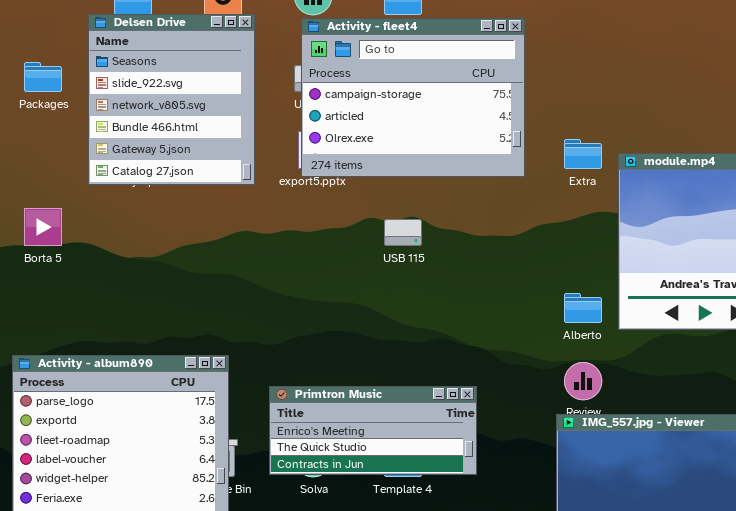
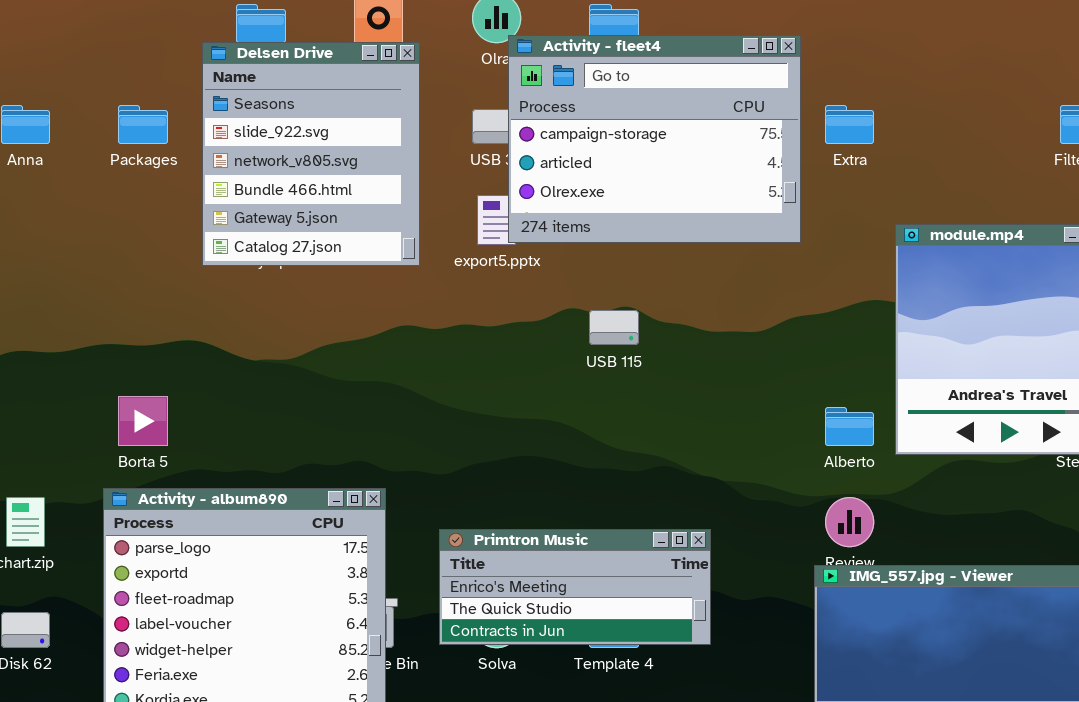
Activity - fleet4: [301,18,525,177] -> [508,35,801,243], moved
Extra: [564,139,602,169] -> [825,105,874,144], moved
Borta 5: [24,208,62,246] -> [118,396,168,446], moved

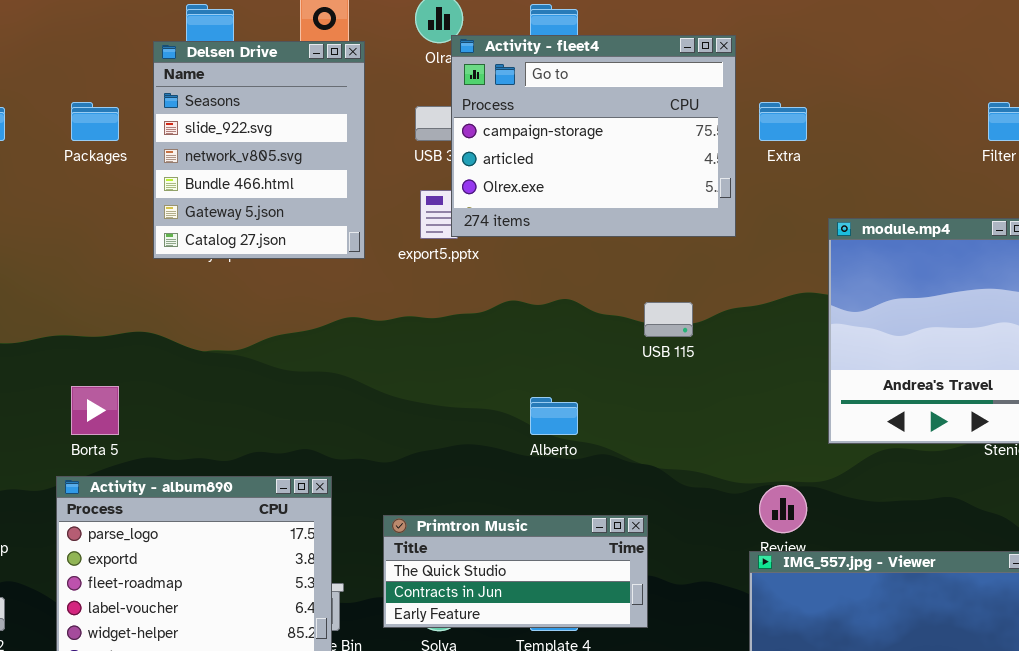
USB 115: [589,310,639,345] -> [644,302,693,337], moved
Alberto: [825,407,874,446] -> [530,397,578,435], moved
Primtron Music: [439,529,711,645] -> [383,515,648,628], scrolled down 1 row

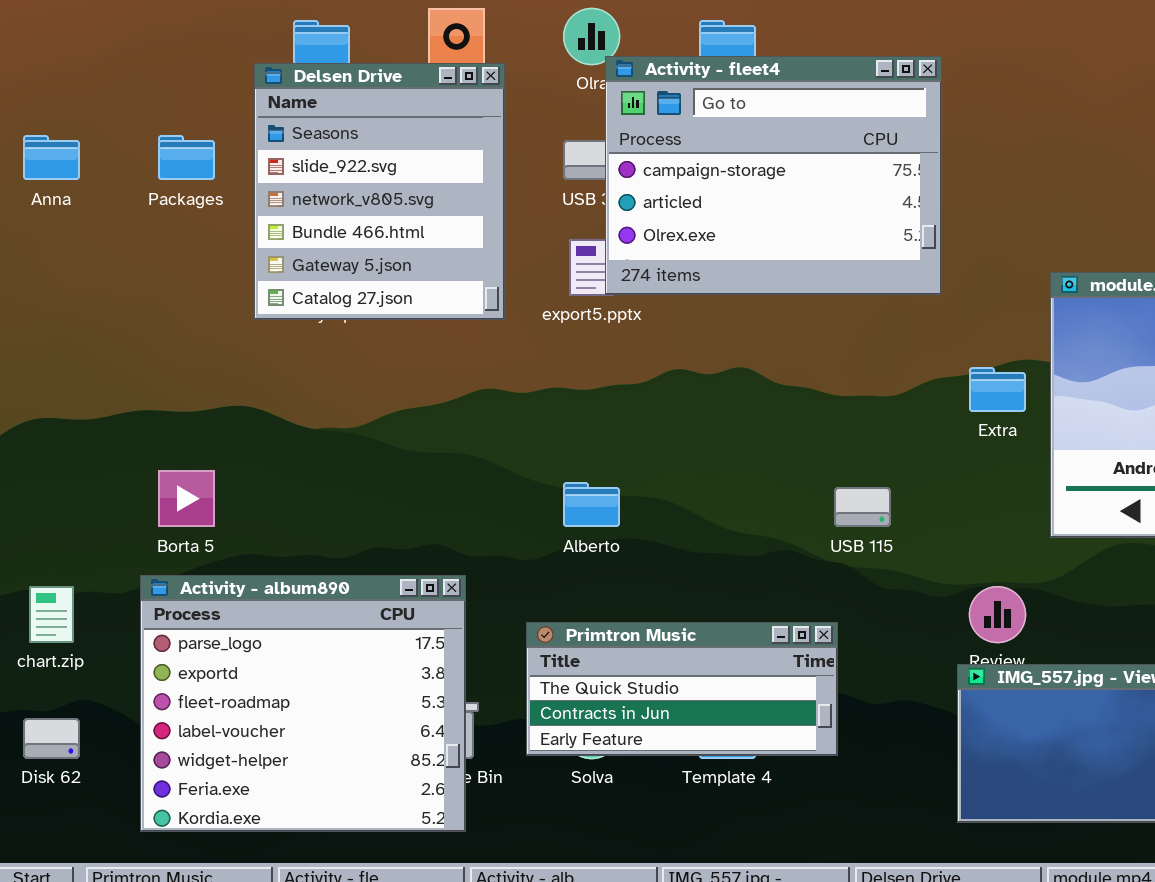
Extra: [759,102,807,141] -> [969,367,1026,412], moved
USB 115: [644,302,693,337] -> [834,487,891,527], moved
Alberto: [530,397,578,435] -> [563,482,620,527], moved

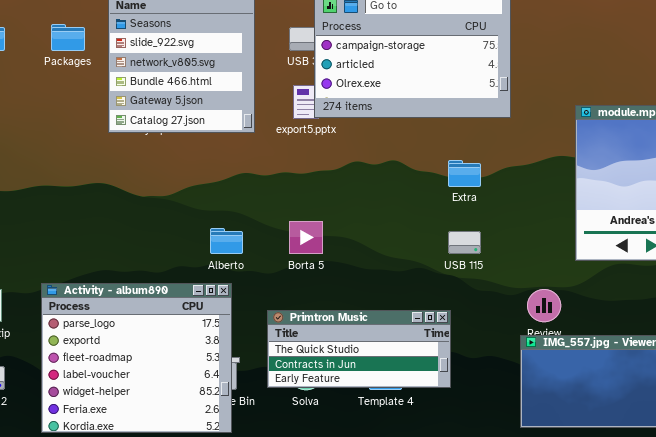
Extra: [969,367,1026,412] -> [448,160,481,187], moved
Borta 5: [158,470,215,527] -> [289,221,323,254], moved
Alberto: [563,482,620,527] -> [210,228,243,254], moved

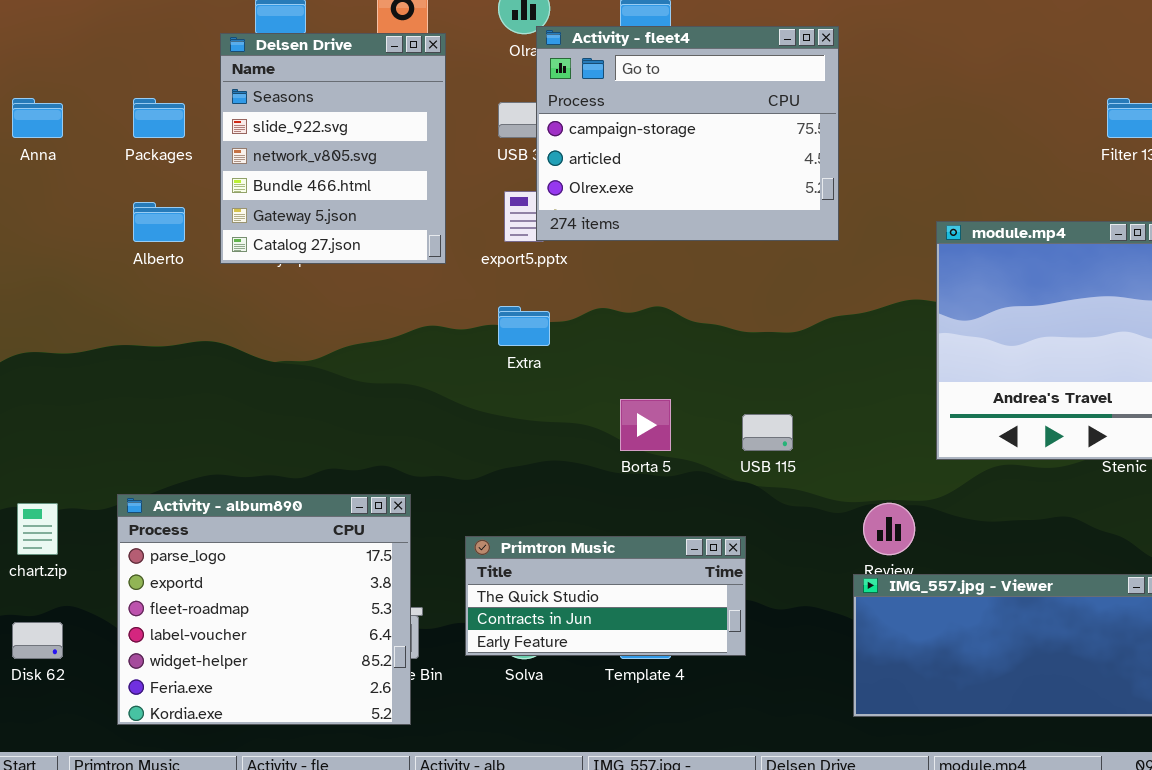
Extra: [448,160,481,187] -> [498,306,550,346], moved
Borta 5: [289,221,323,254] -> [620,399,671,451], moved
Alberto: [210,228,243,254] -> [133,202,185,242], moved

